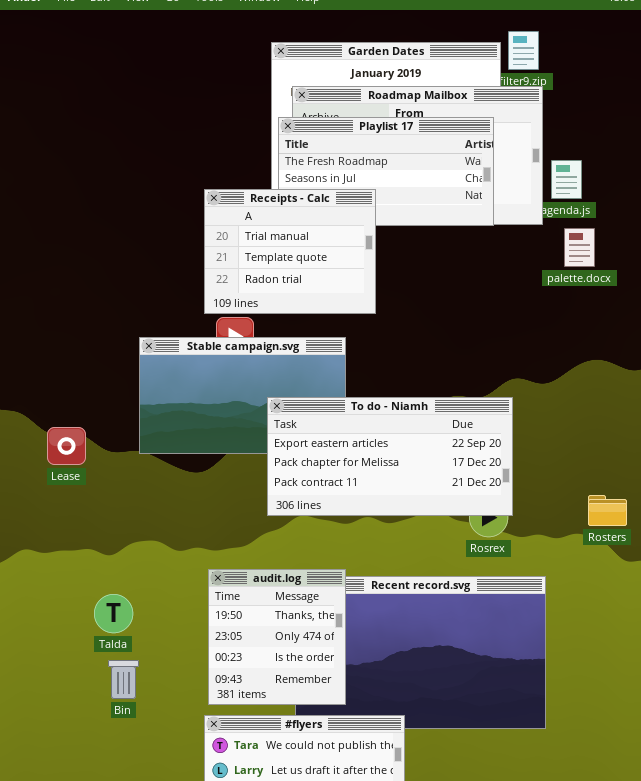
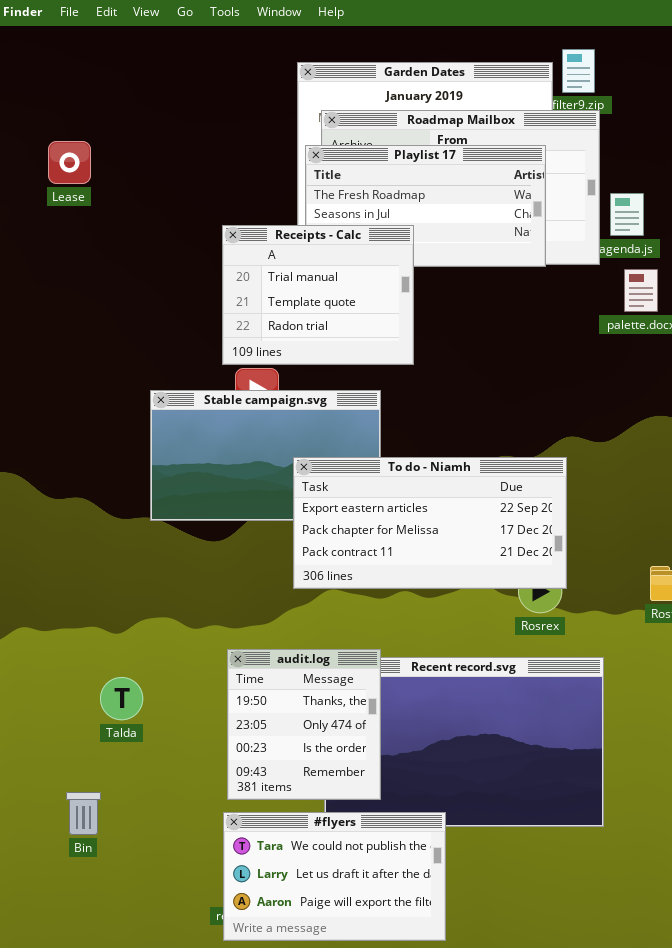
Lease: [47,427,86,465] -> [48,141,91,184], moved
Bin: [108,660,139,699] -> [66,792,101,835], moved

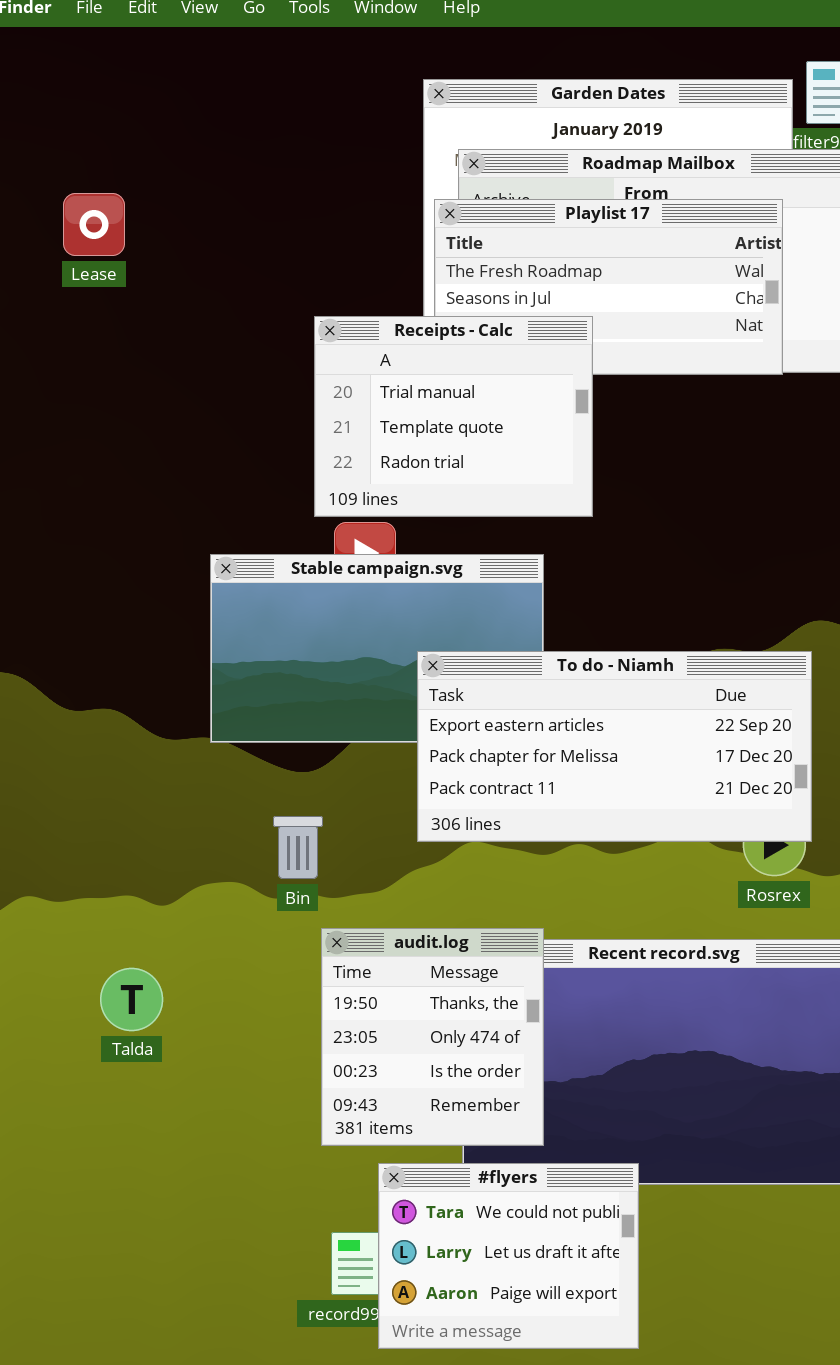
Talda: [100,677,143,720] -> [100,968,163,1031], moved
Bin: [66,792,101,835] -> [273,816,323,879], moved
#flyers: [223,812,446,941] -> [378,1163,639,1349], resized

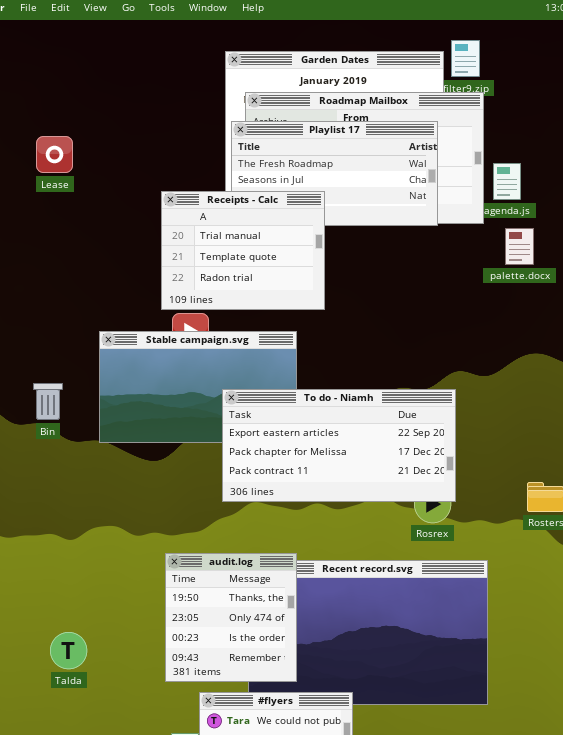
Lease: [63,193,125,256] -> [36,136,73,173], moved
Bin: [273,816,323,879] -> [33,383,63,420], moved
Talda: [100,968,163,1031] -> [50,632,87,669], moved

